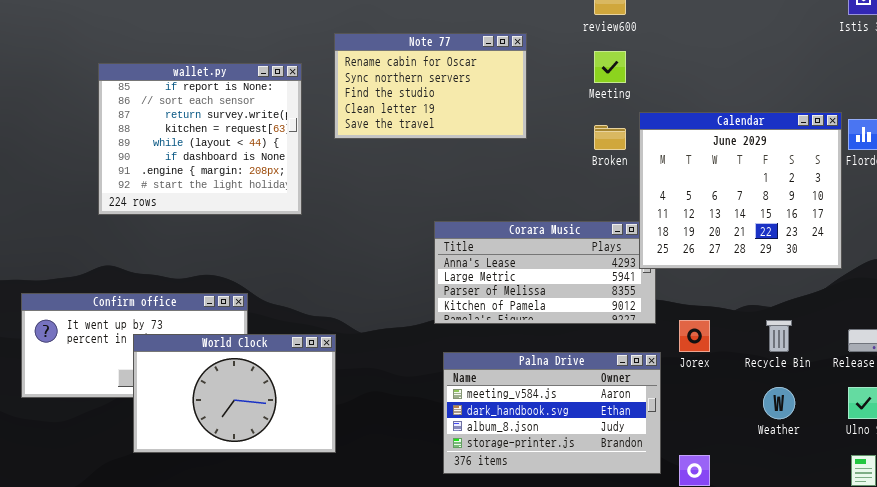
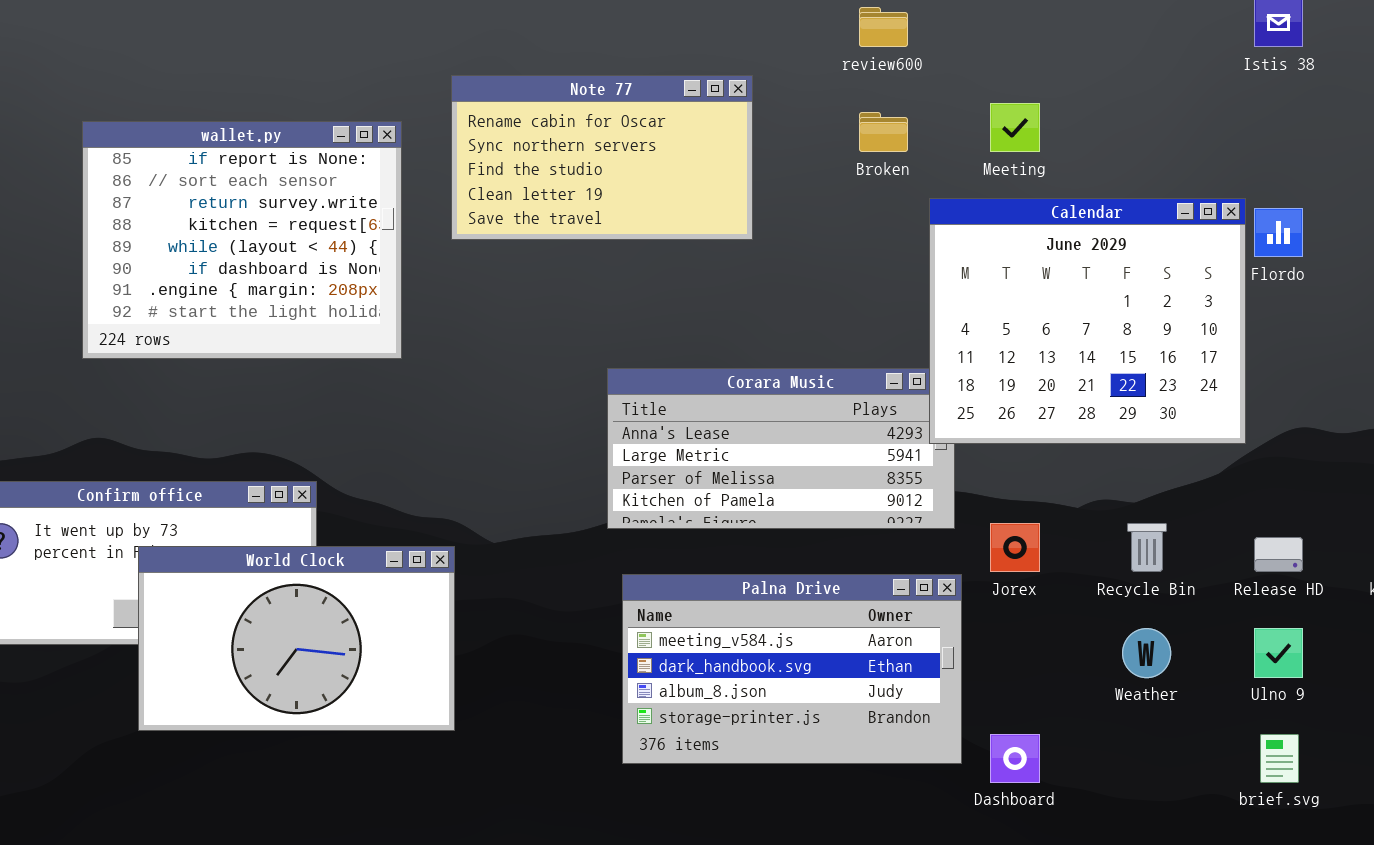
Meeting: [594,51,626,83] -> [990,103,1040,152], moved
Broken: [594,125,626,150] -> [859,112,908,152], moved

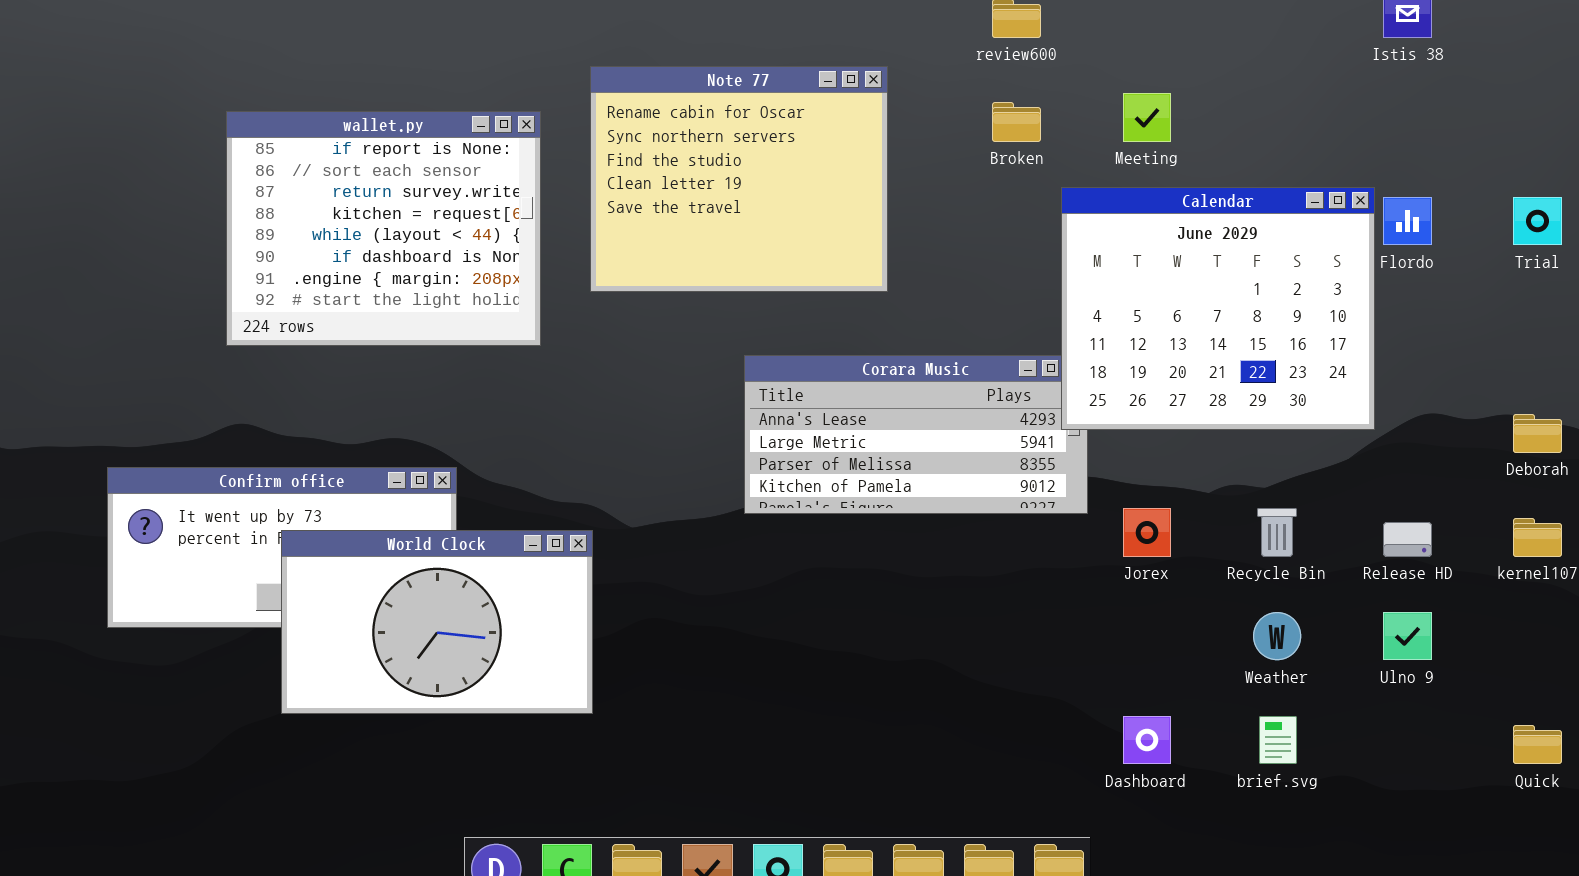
Note 77: [451,75,753,240] -> [590,66,888,292], resized
Palna Drive: [622,574,962,764] -> none, closed
brief.svg: [1260,734,1299,783] -> [1259,716,1297,764], moved

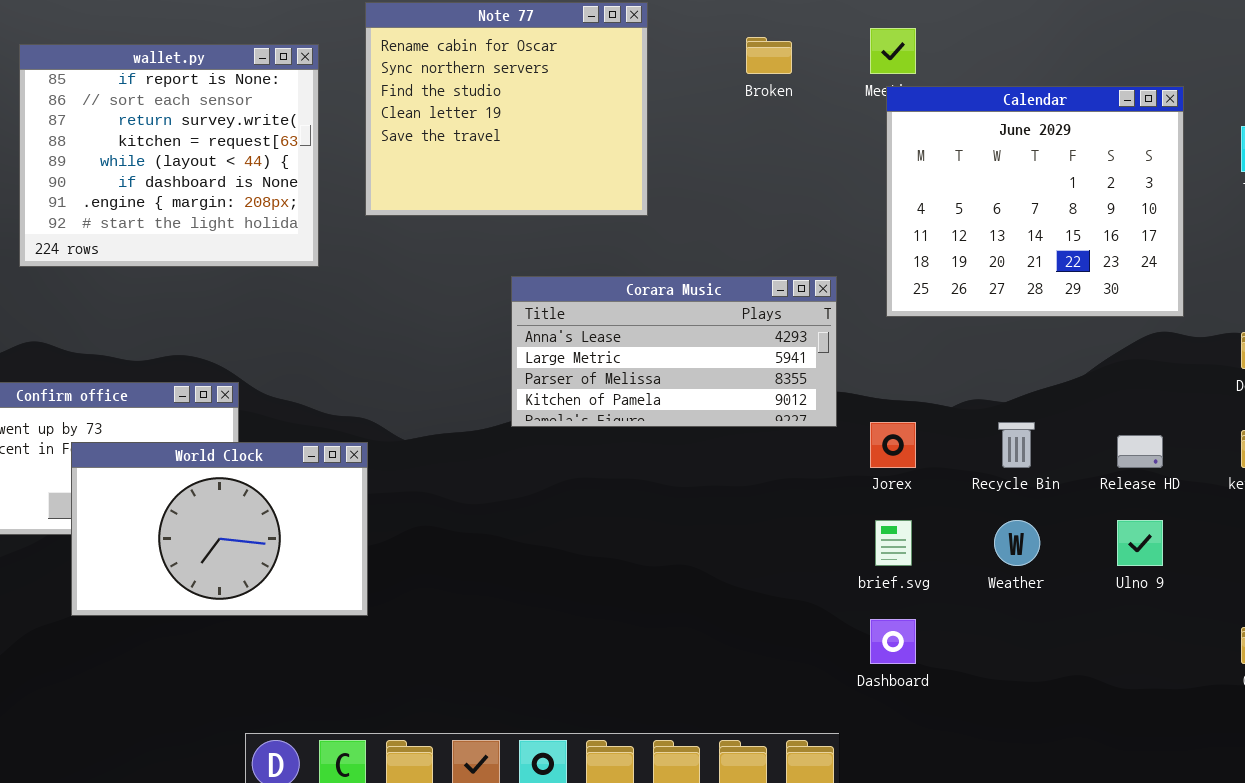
Calendar: [1061,187,1375,430] -> [886,86,1184,317], moved
brief.svg: [1259,716,1297,764] -> [875,520,912,566], moved

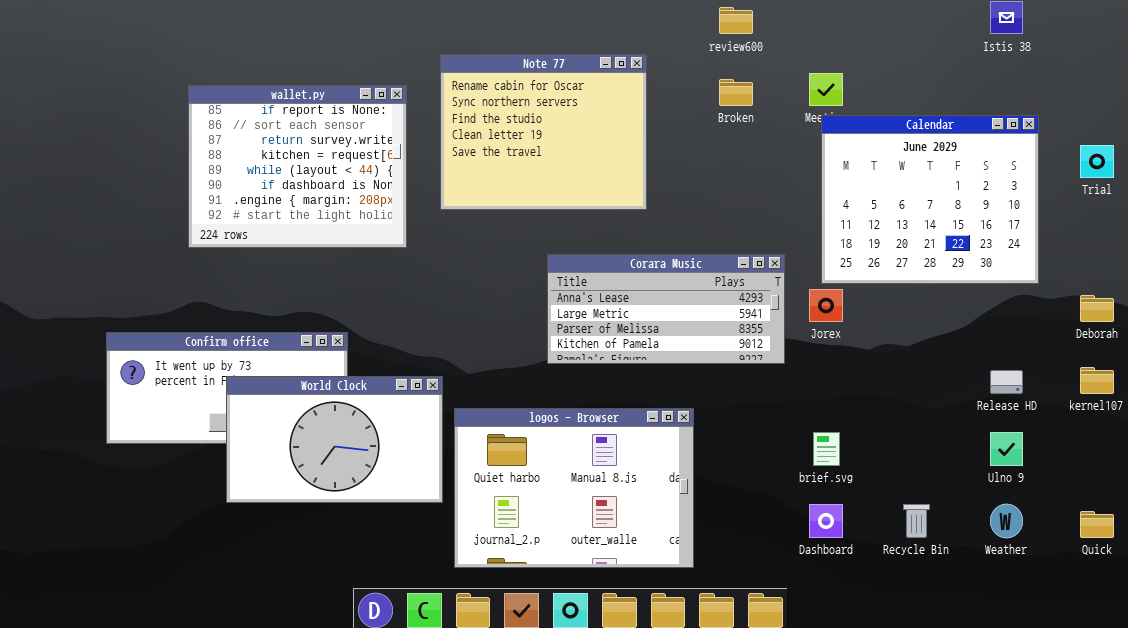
Jorex: [870,422,916,468] -> [809,289,843,322], moved
Recycle Bin: [998,422,1035,468] -> [903,504,930,538], moved
logos - Browser: none -> [454,408,694,568], opened
Weather: [994,520,1040,566] -> [990,504,1023,538], moved

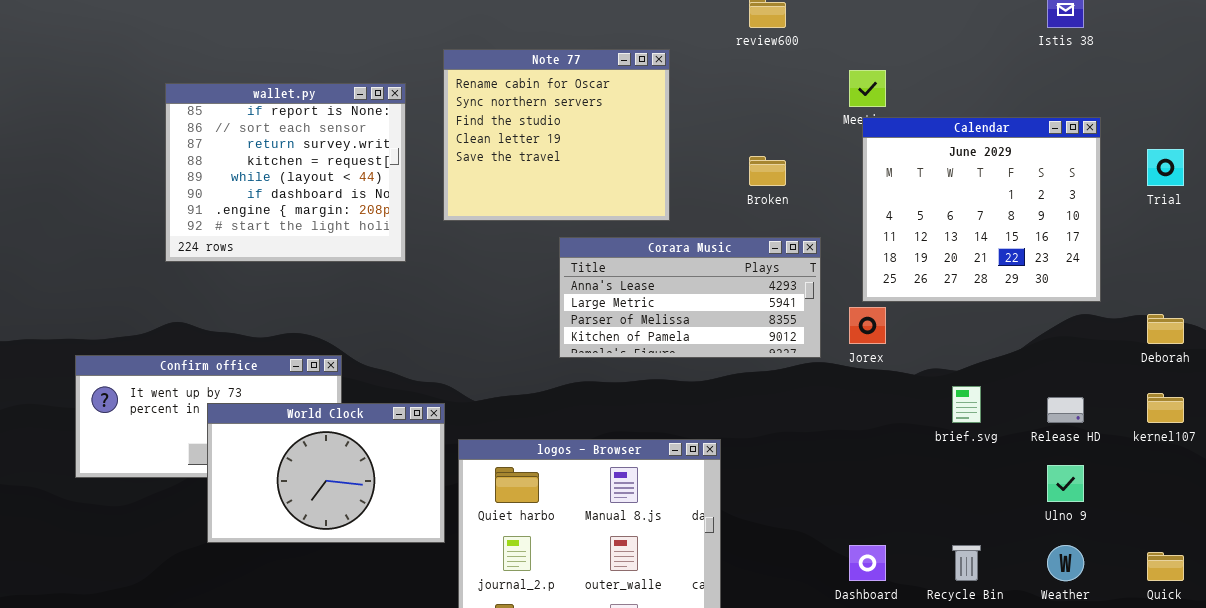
Broken: [719,79,753,106] -> [749,156,786,186], moved
Corara Music: [547,254,785,364] -> [559,237,821,358], moved
brief.svg: [813,432,840,466] -> [952,386,981,423], moved

